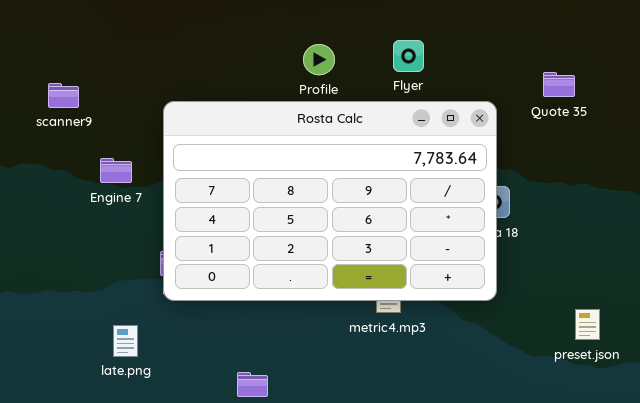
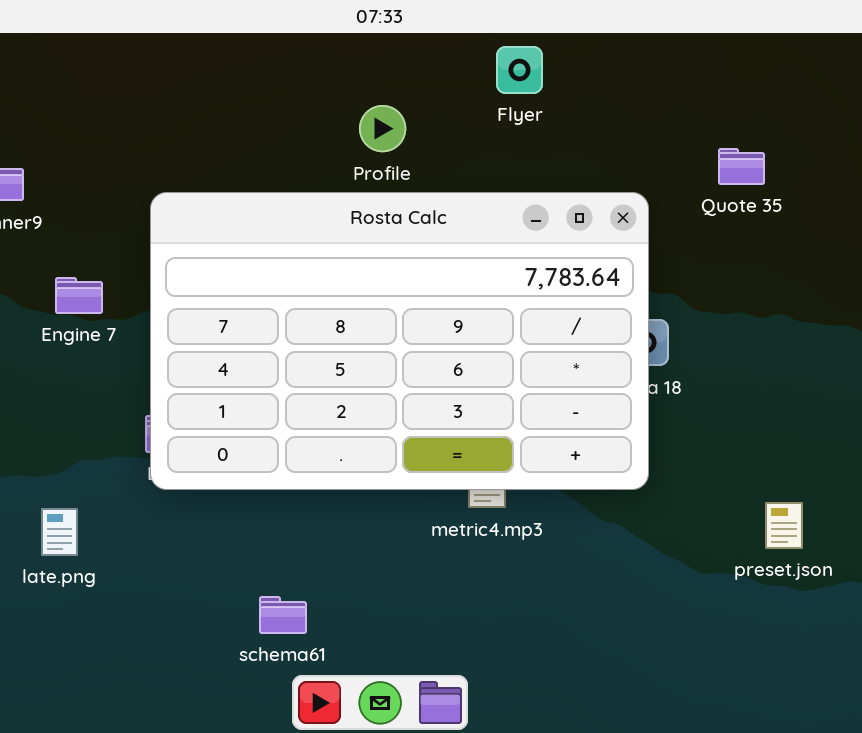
Flyer: [393,40,424,72] -> [496,46,543,94], moved
late.png: [113,325,138,357] -> [41,508,78,556], moved

